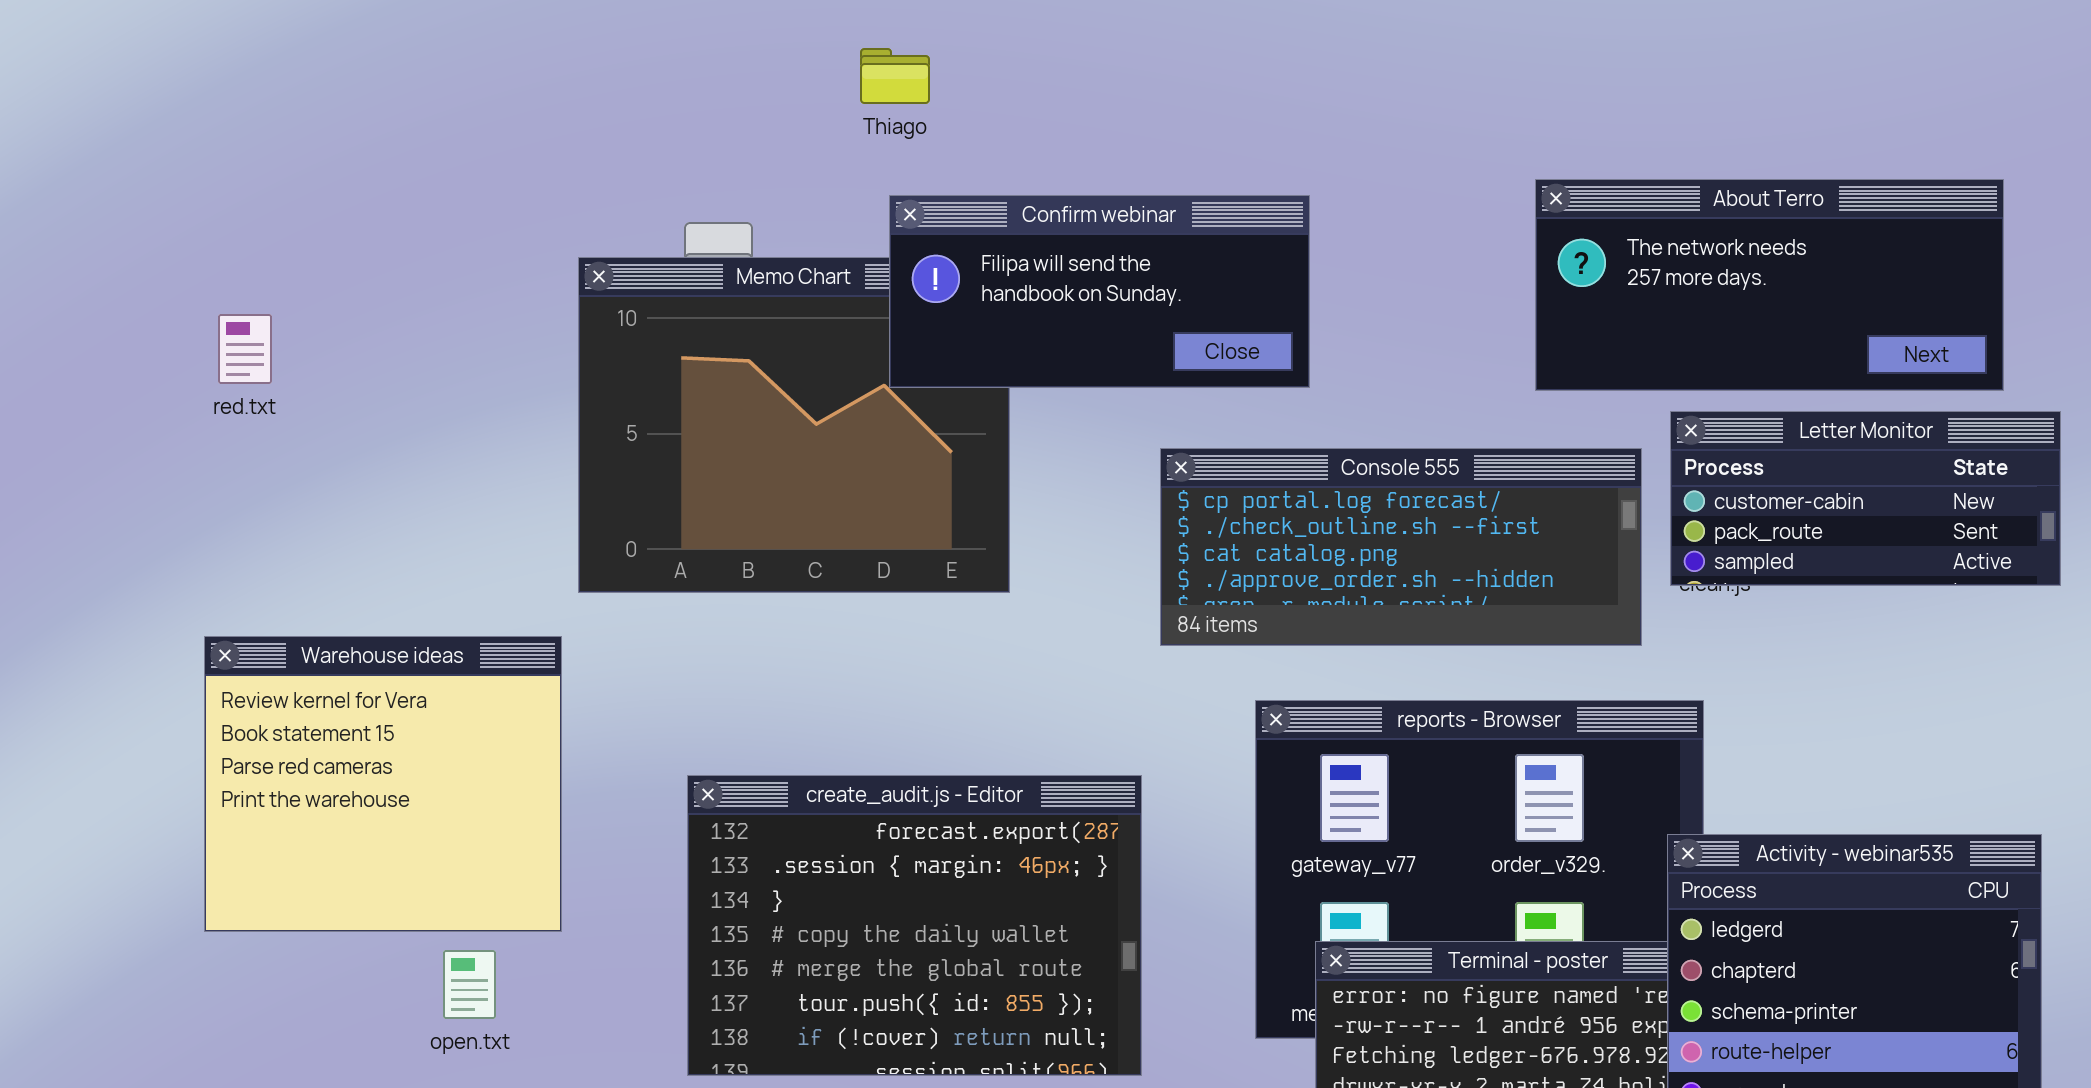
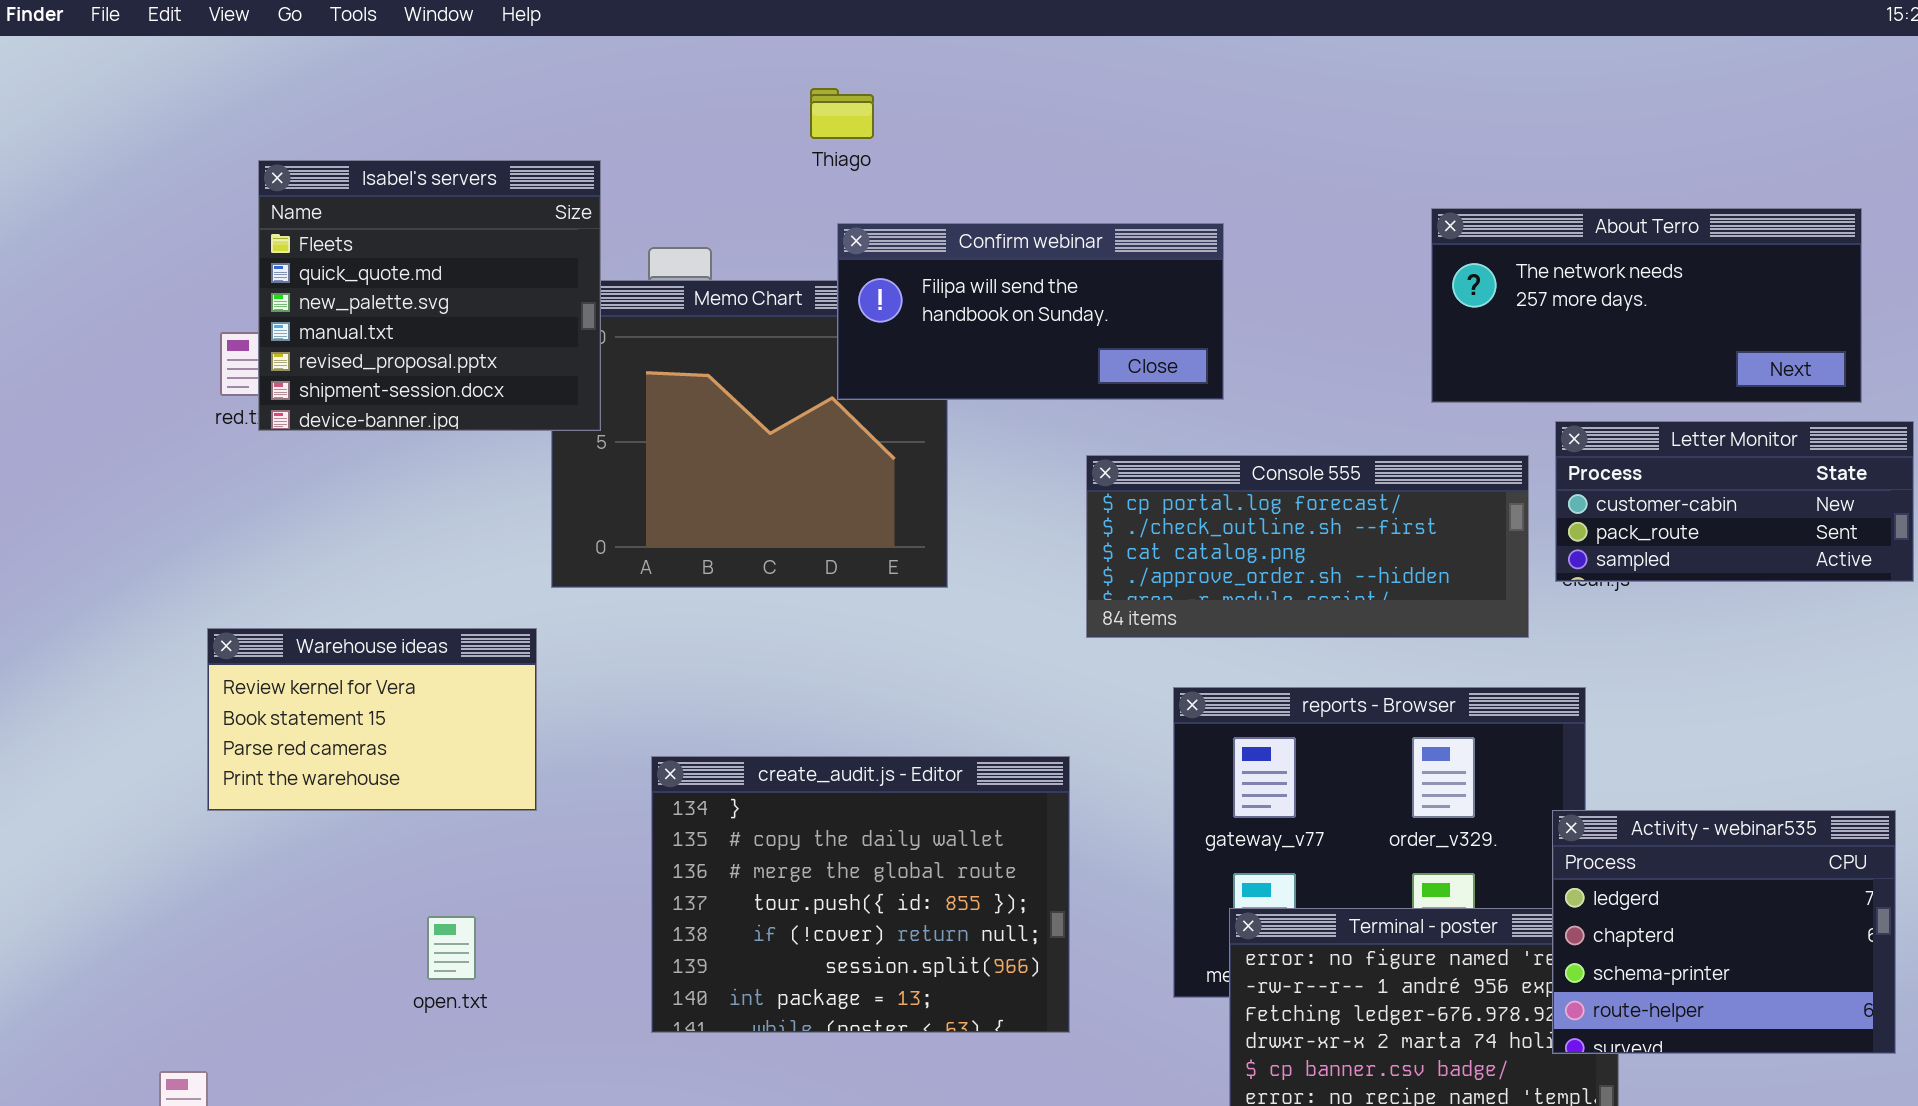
Isabel's servers: none -> [258,160,601,431], opened
Warehouse ideas: [204,636,562,932] -> [207,628,537,811], resized
create_audit.js - Editor: [687,775,1142,1076] -> [651,756,1070,1033], scrolled down 2 rows

